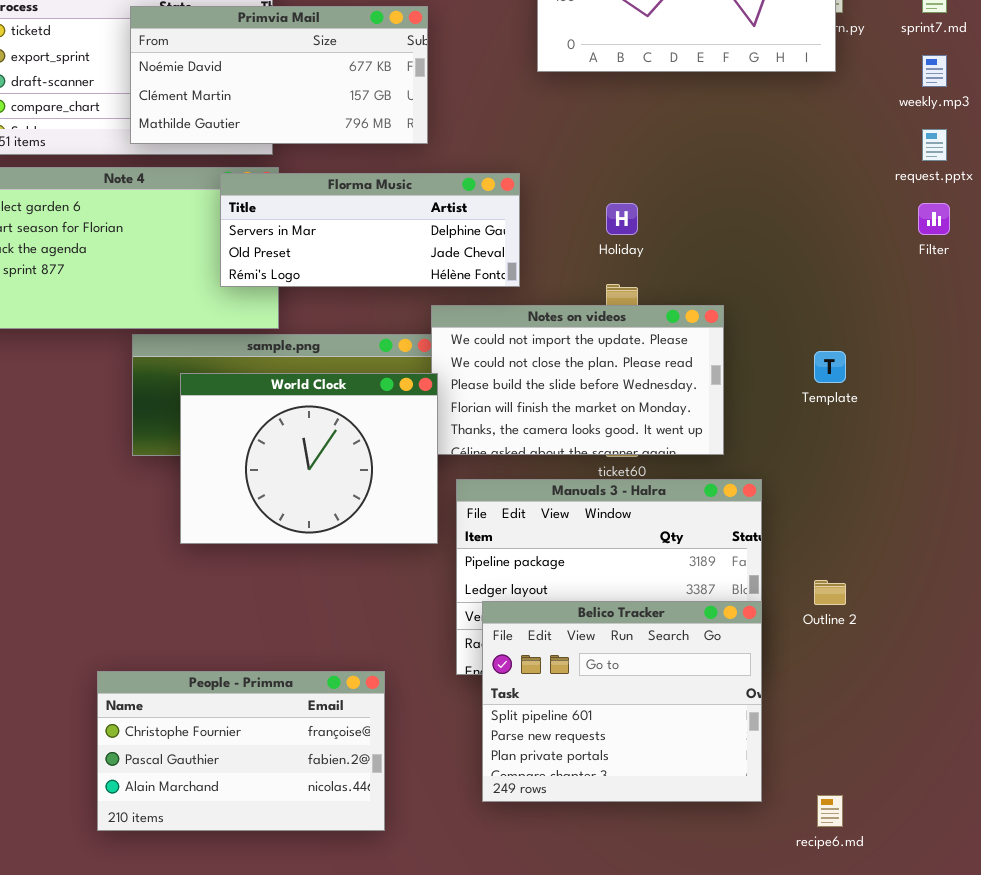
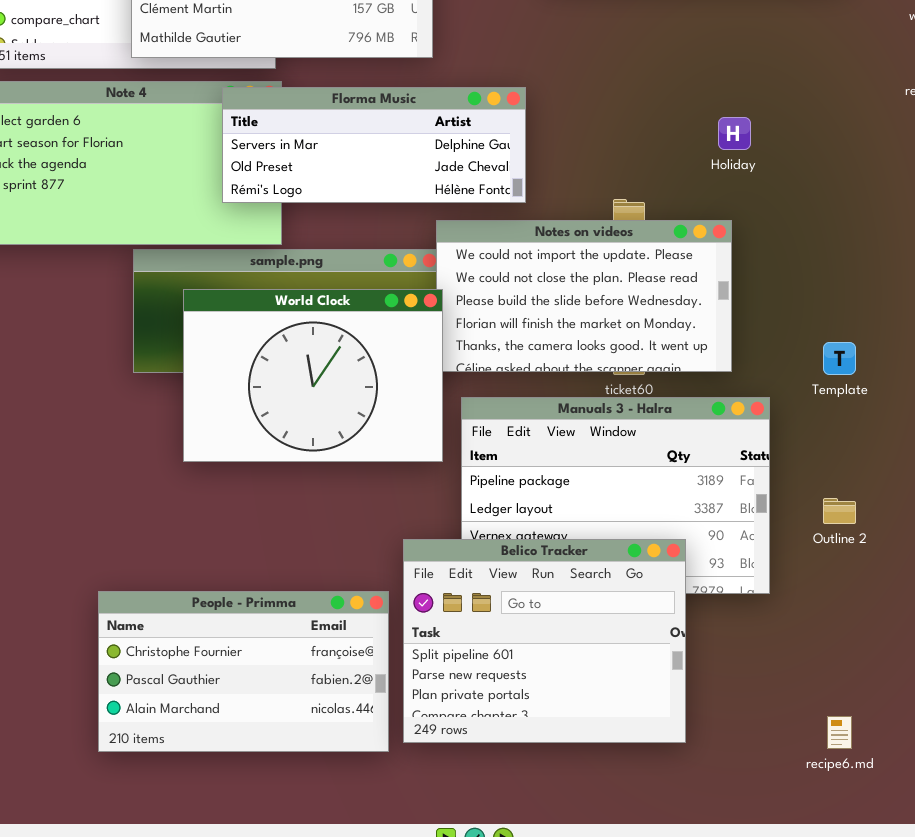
Holiday: [606,203,638,235] -> [718,117,751,150], moved
Template: [814,351,846,383] -> [823,342,856,375], moved
Belico Tracker: [482,601,762,802] -> [403,539,686,743], moved

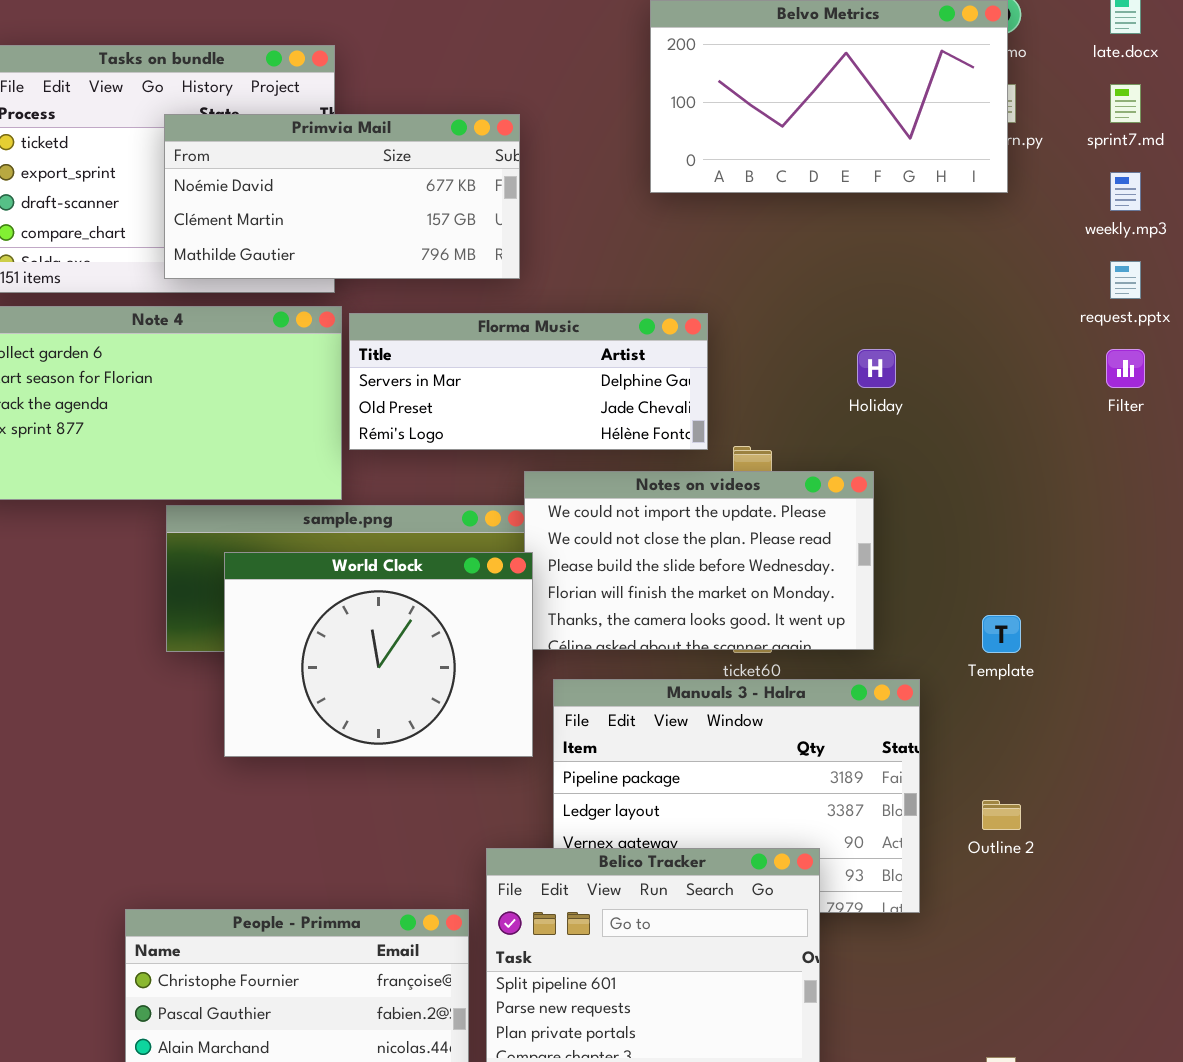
Florma Music: [222,87,526,203] -> [349,313,708,450], moved

